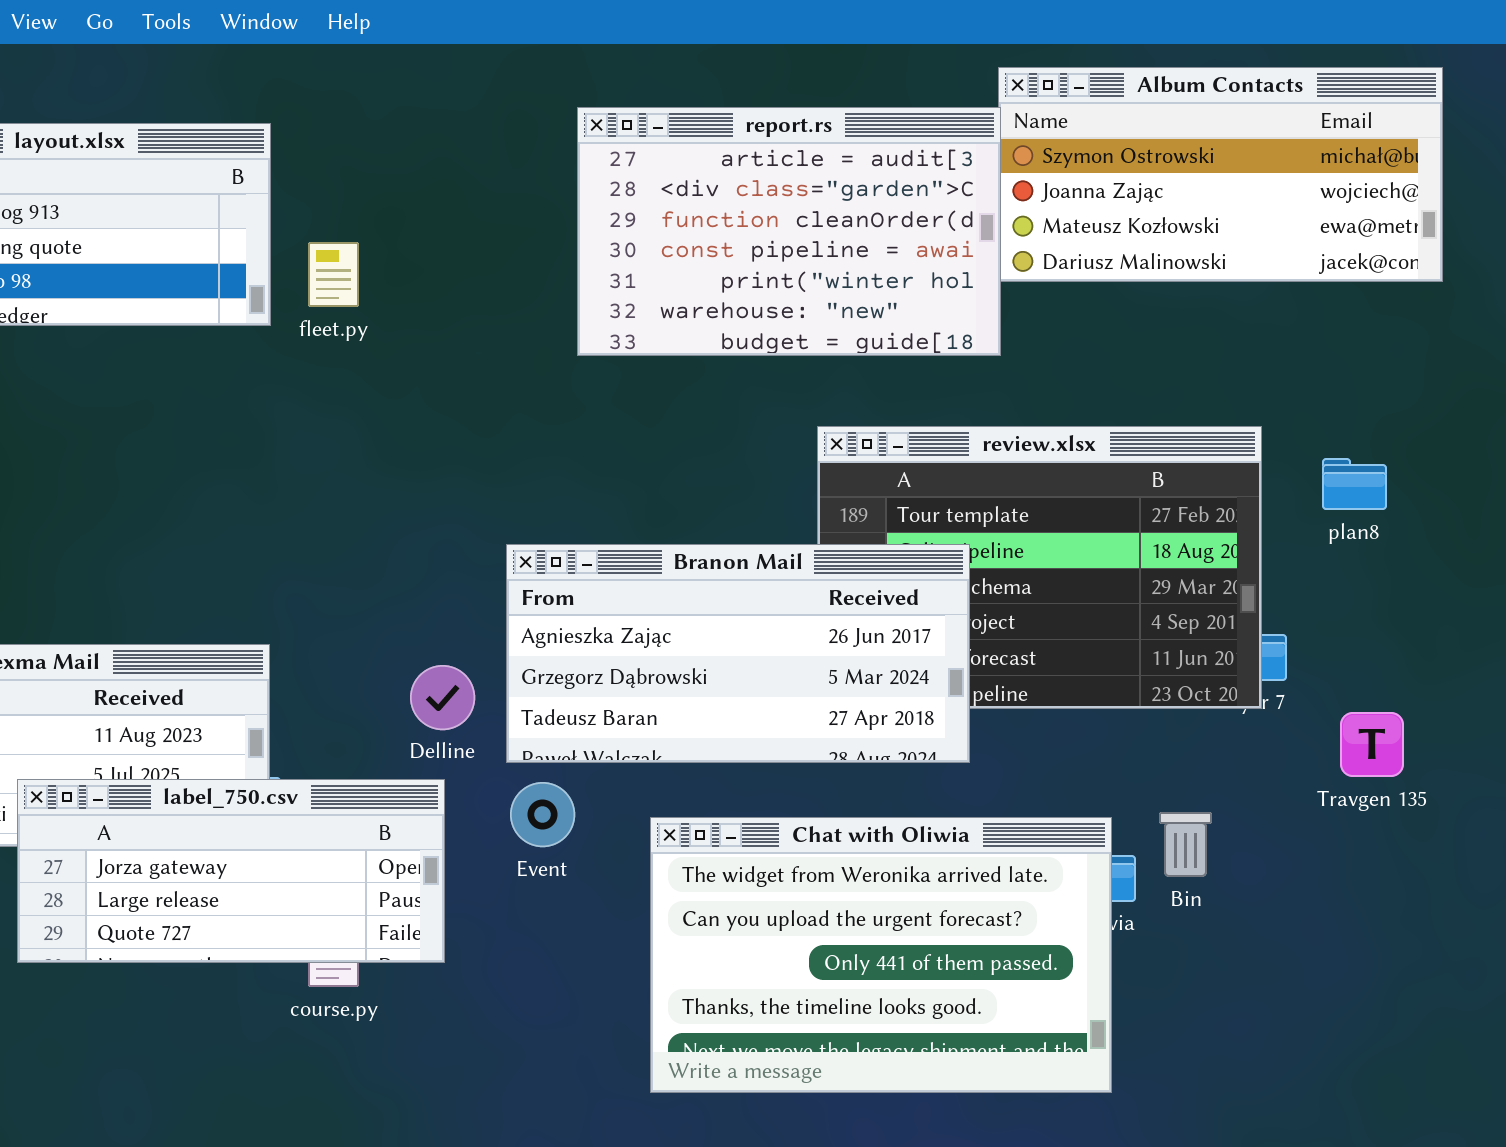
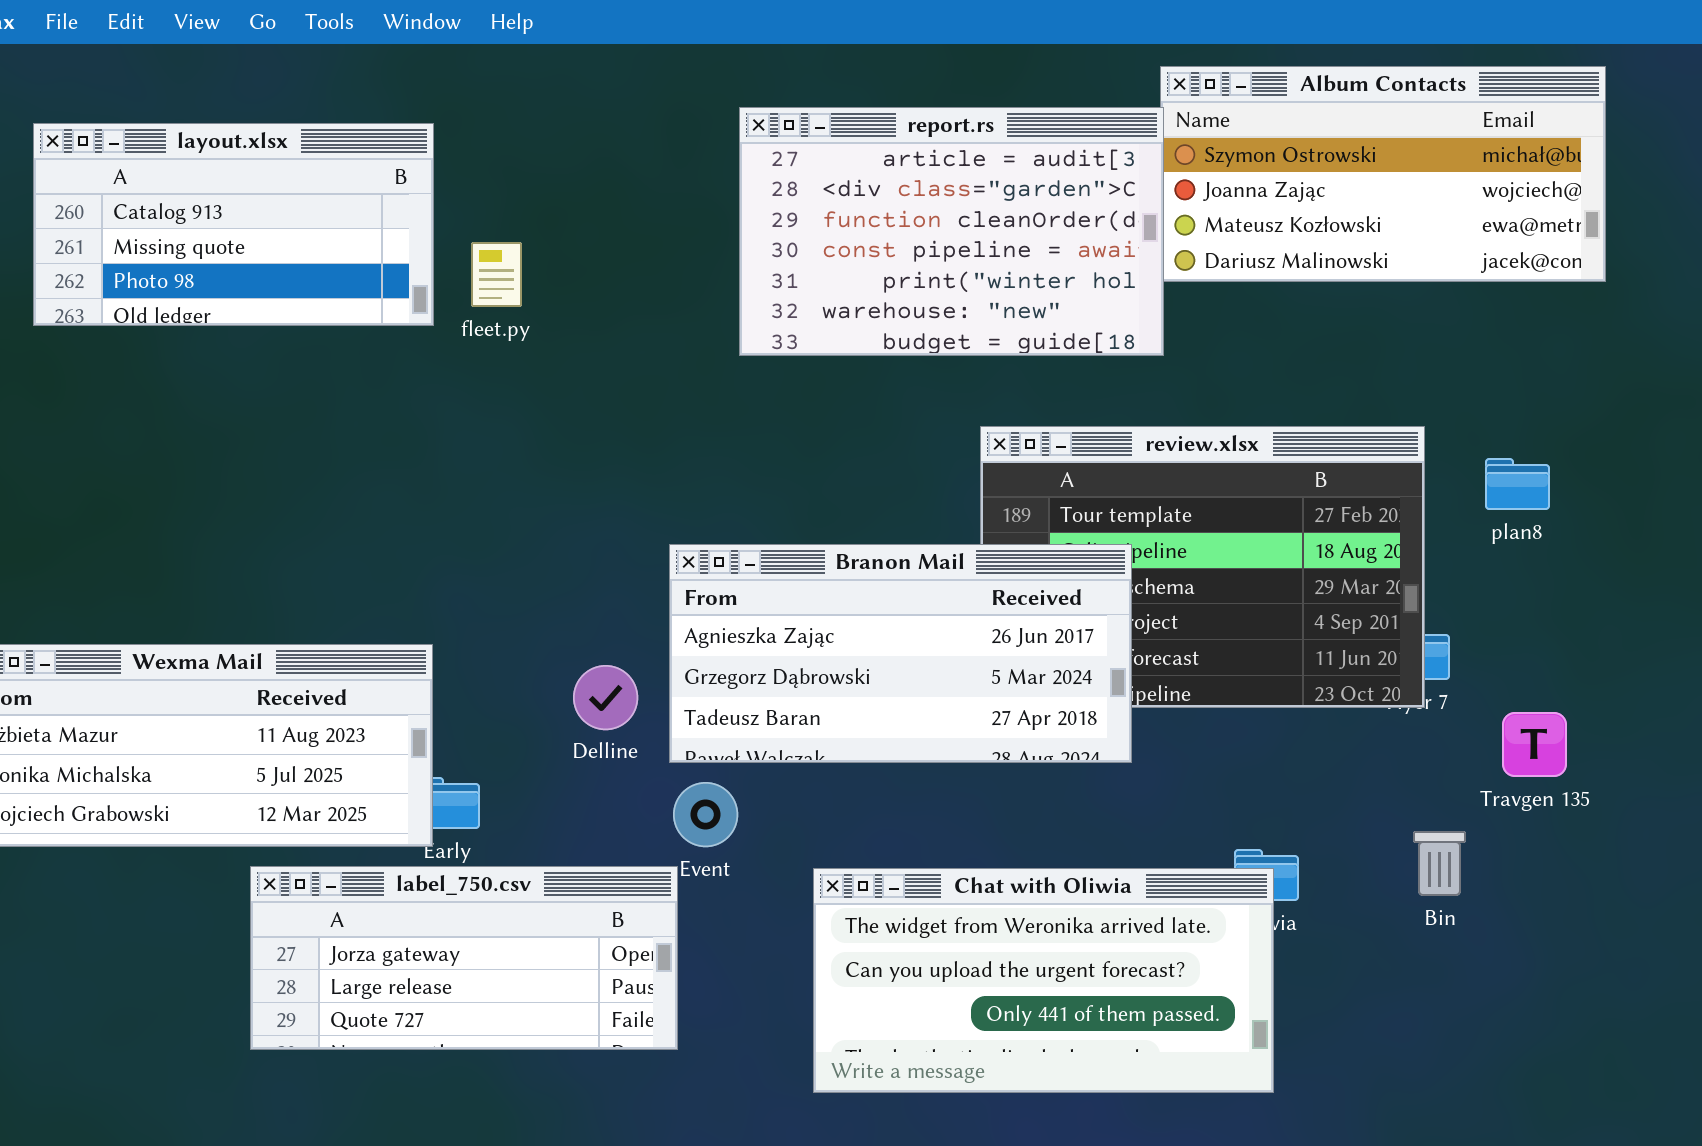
label_750.csv: [17,779,445,963] -> [250,866,678,1050], moved
Bin: [1159,812,1212,877] -> [1413,831,1466,896], moved
Chat with Oliwia: [650,817,1112,1093] -> [813,868,1274,1093], resized

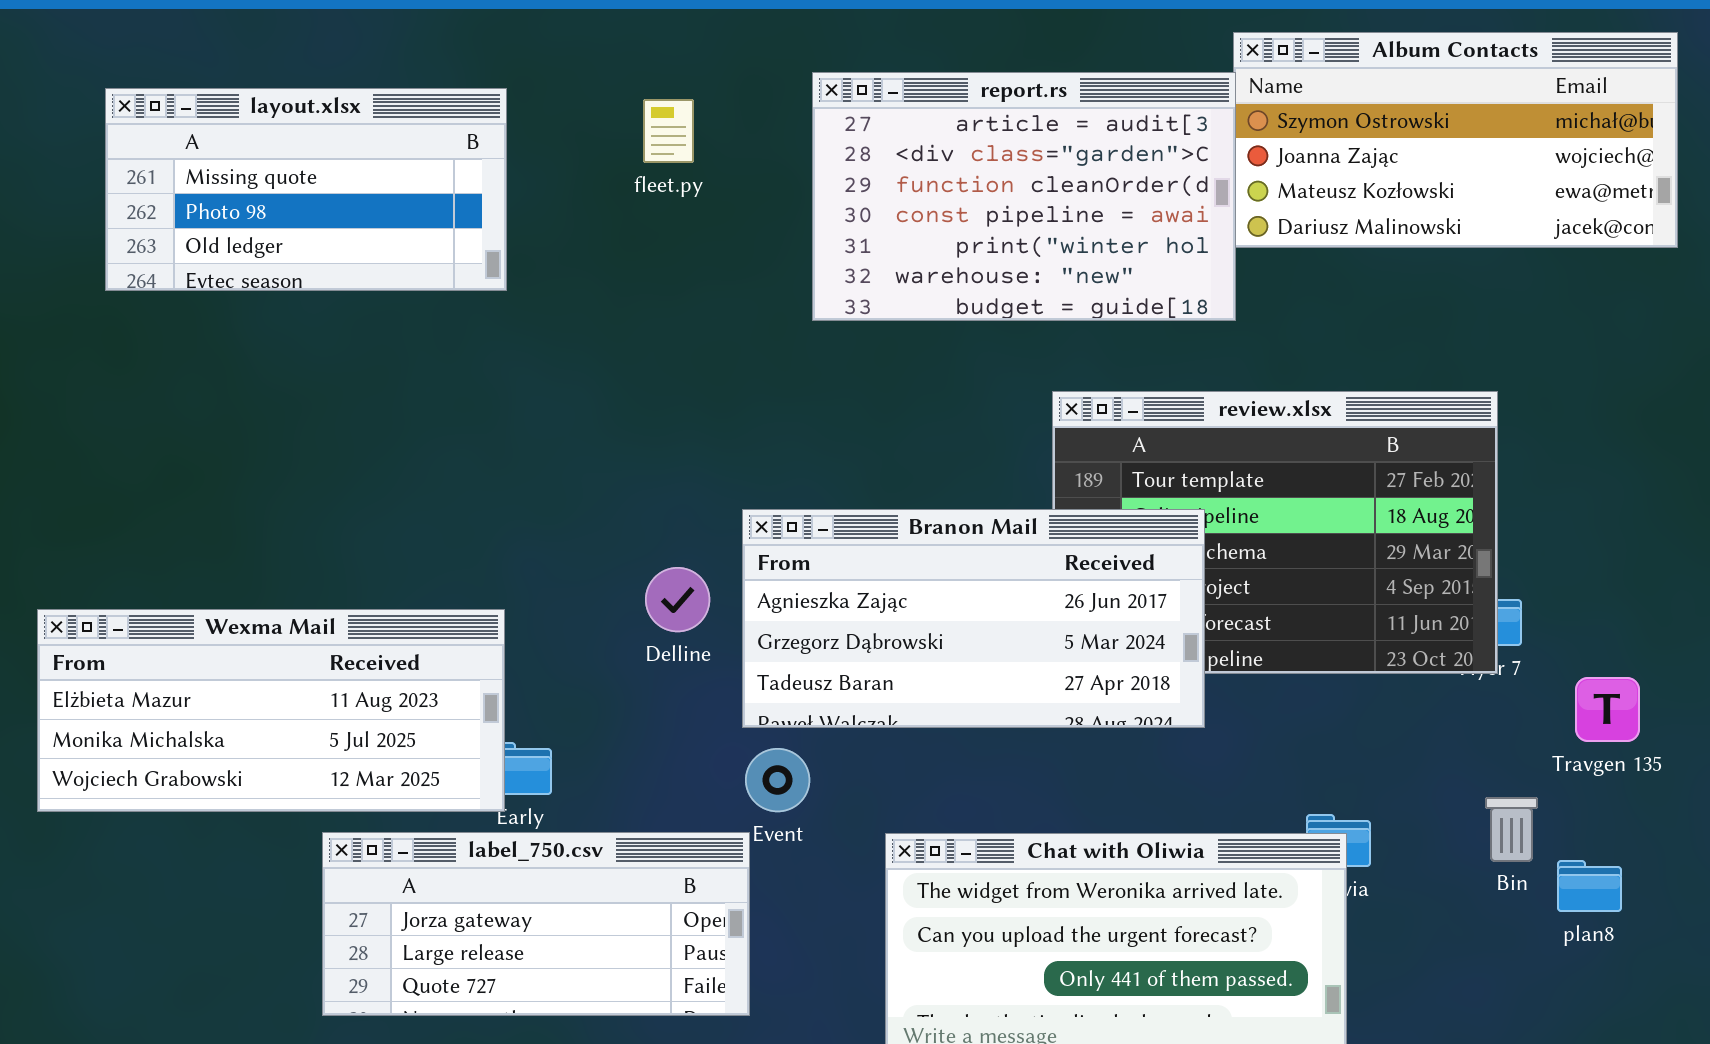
layout.xlsx: [33,123,434,326] -> [105,88,507,291], scrolled down 1 row
fleet.py: [471,242,522,307] -> [643,99,694,163], moved
plan8: [1485,458,1550,510] -> [1557,860,1622,912], moved
Delline: [573,665,638,730] -> [645,567,710,632], moved

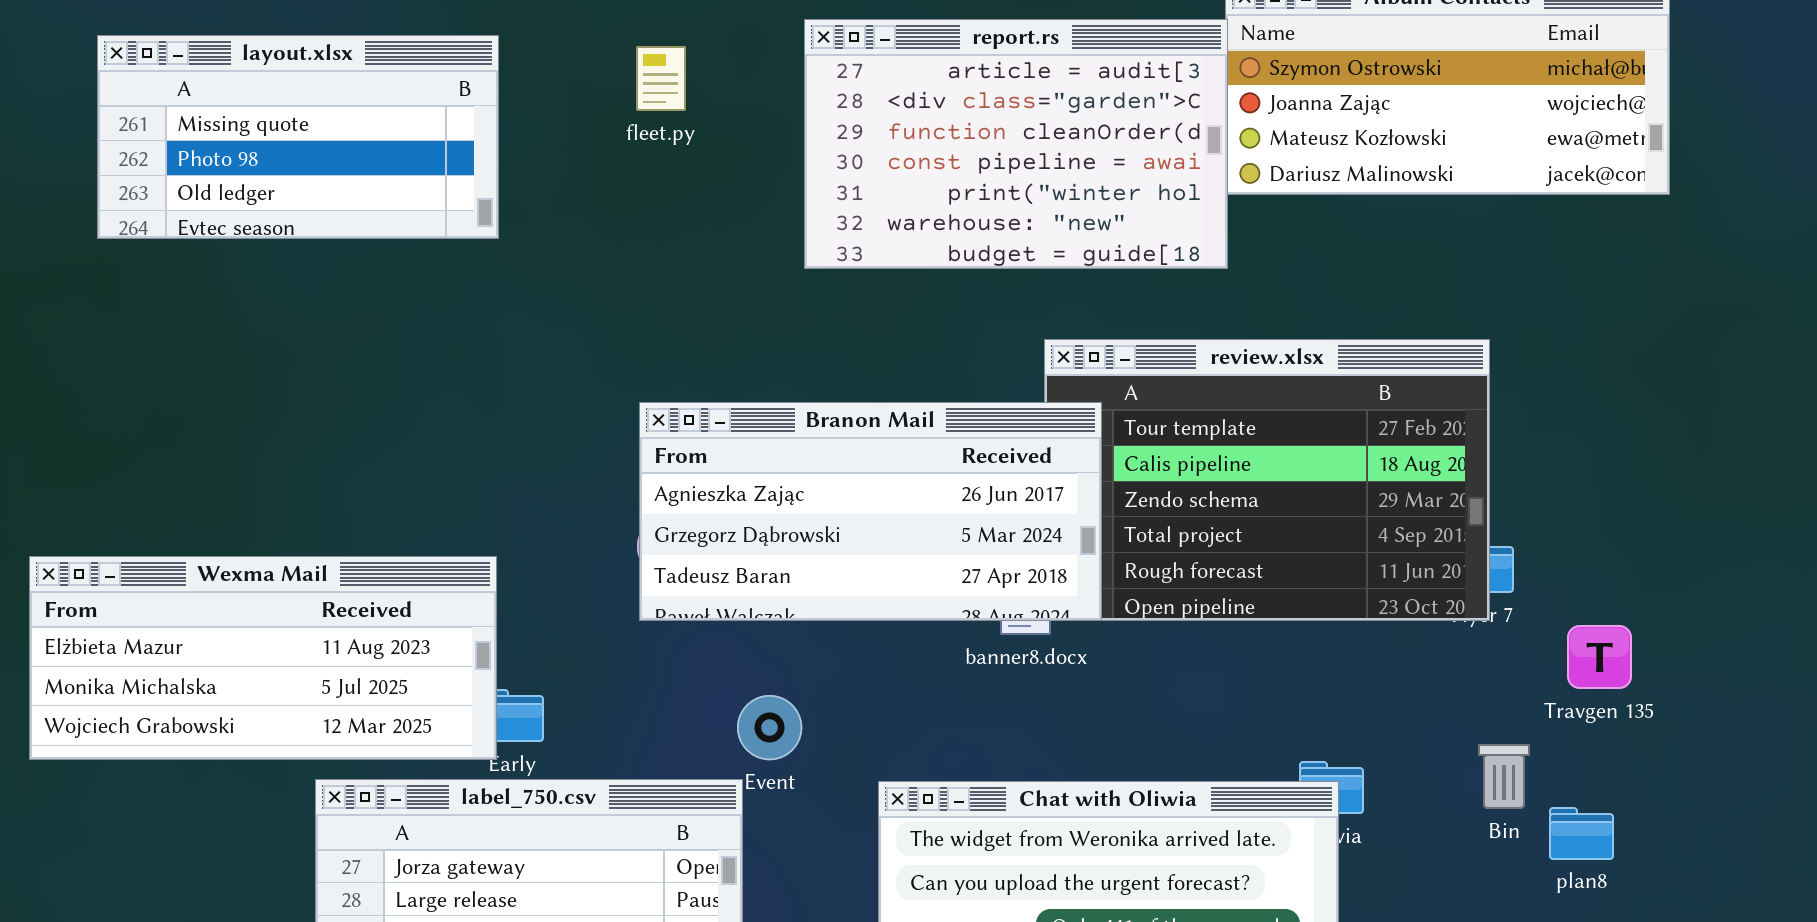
Branon Mail: [742,509,1205,728] -> [639,402,1102,621], moved

